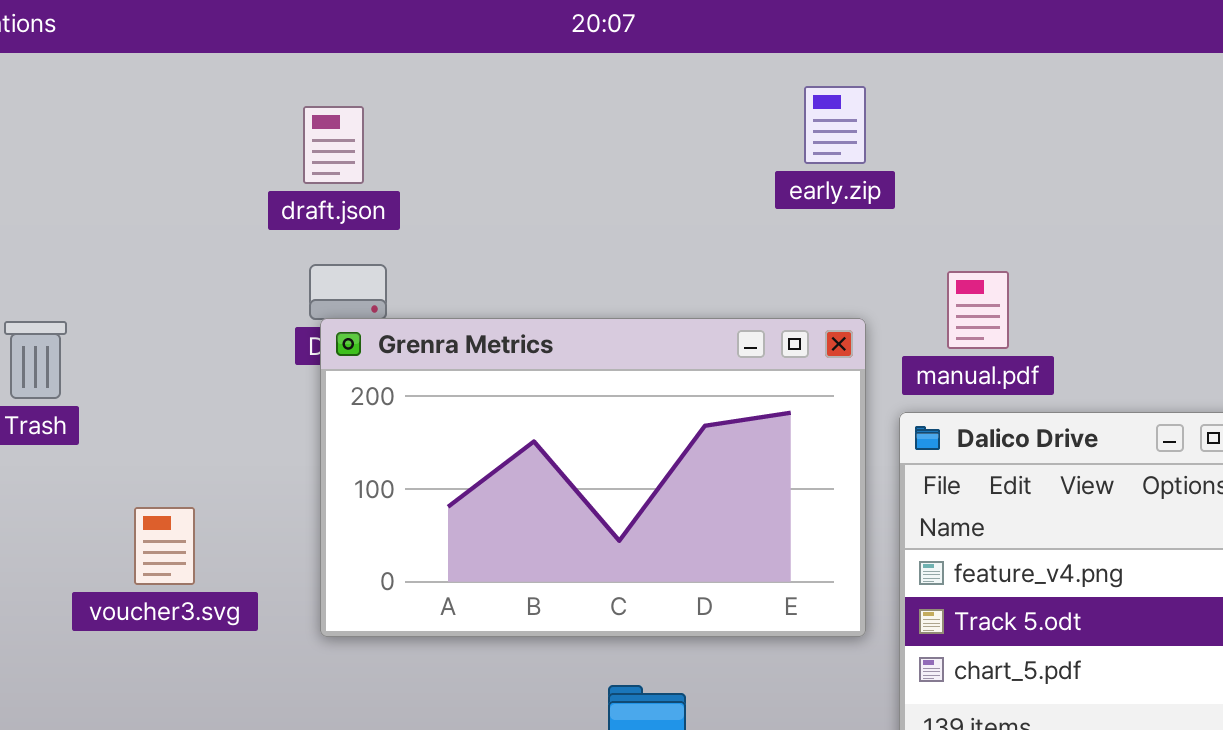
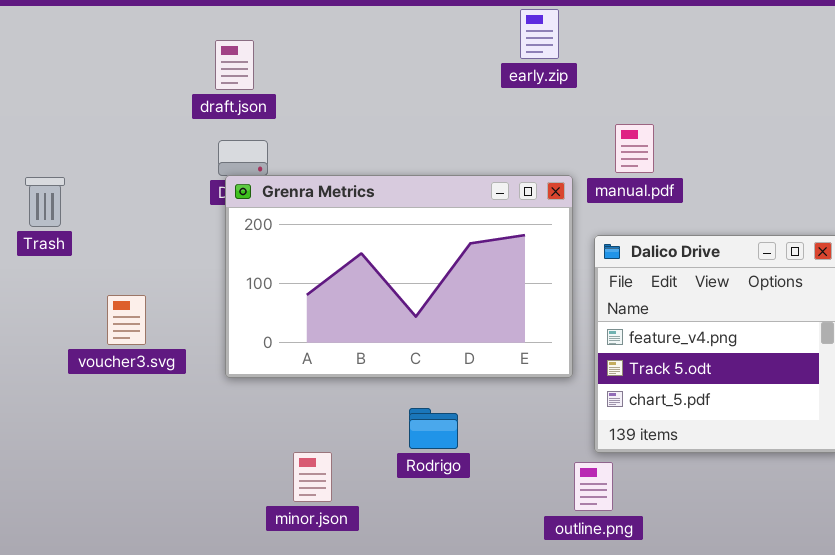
early.zip: [804,86,866,164] -> [520,9,559,59], moved
manual.pdf: [947,271,1009,349] -> [615,124,654,173], moved

